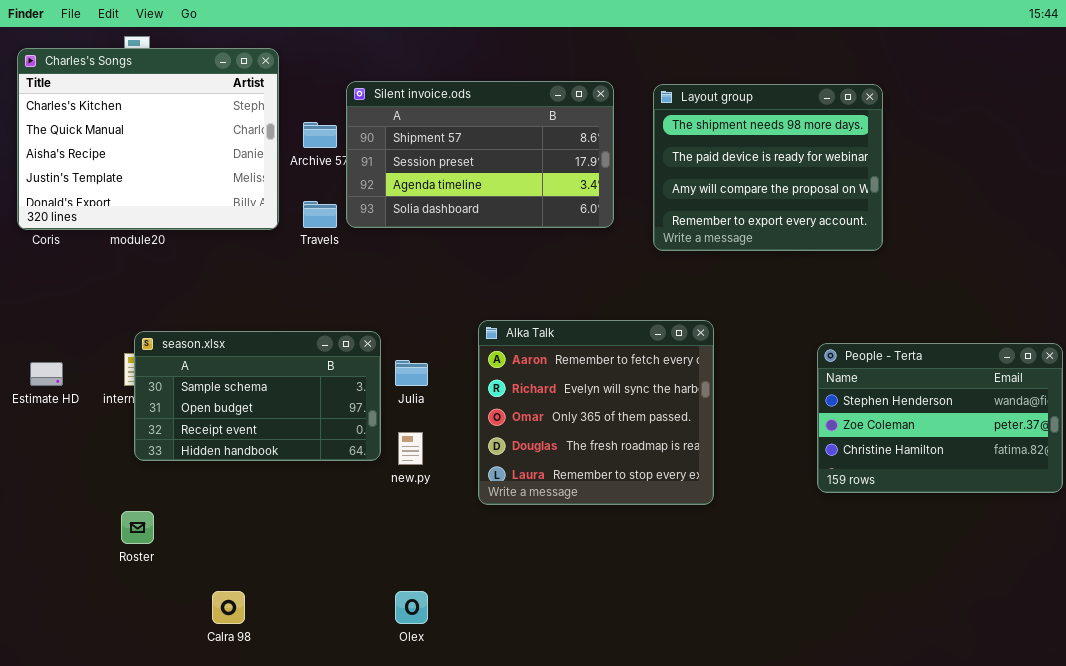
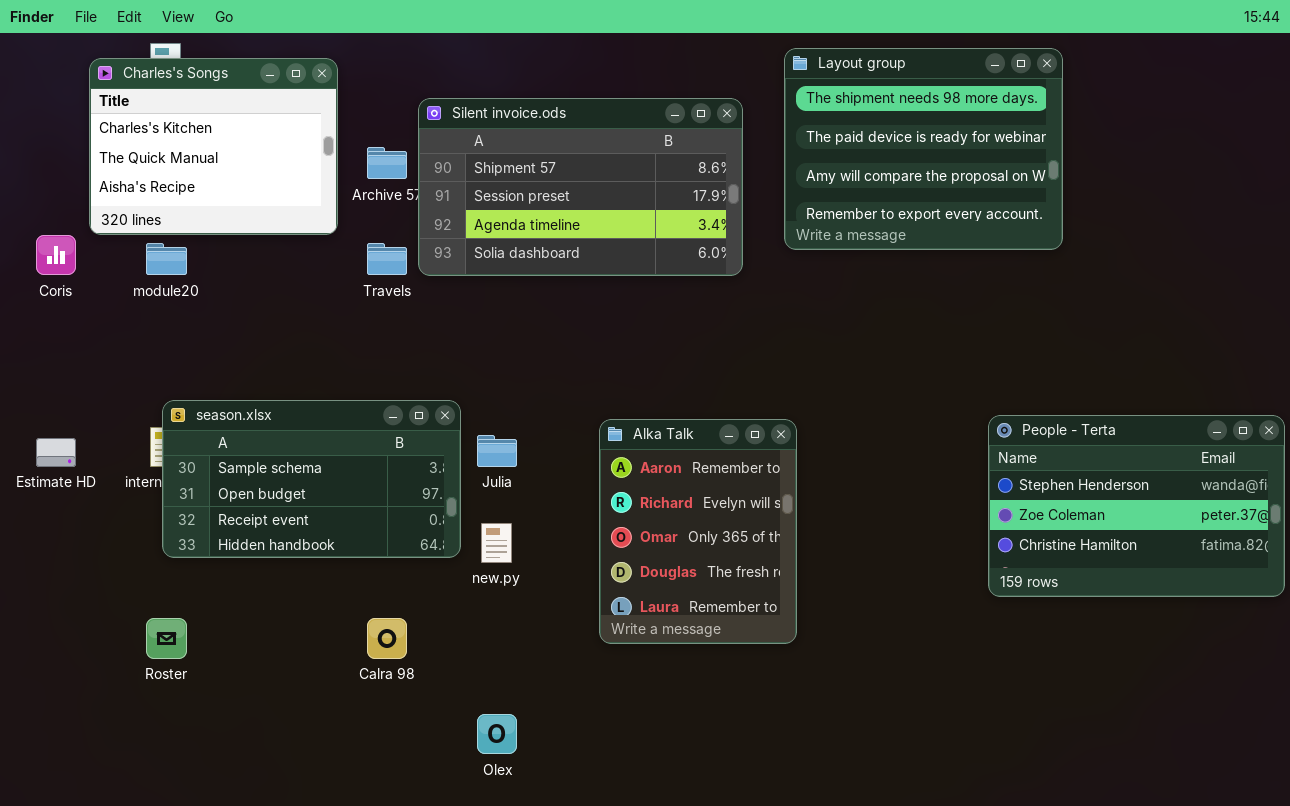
Charles's Songs: [17,48,279,230] -> [89,58,338,235], resized
Layout group: [653,84,883,251] -> [784,48,1063,250], moved
Alka Talk: [478,320,714,505] -> [599,419,797,644], moved, resized
Calra 98: [212,591,245,624] -> [367,618,407,659], moved

